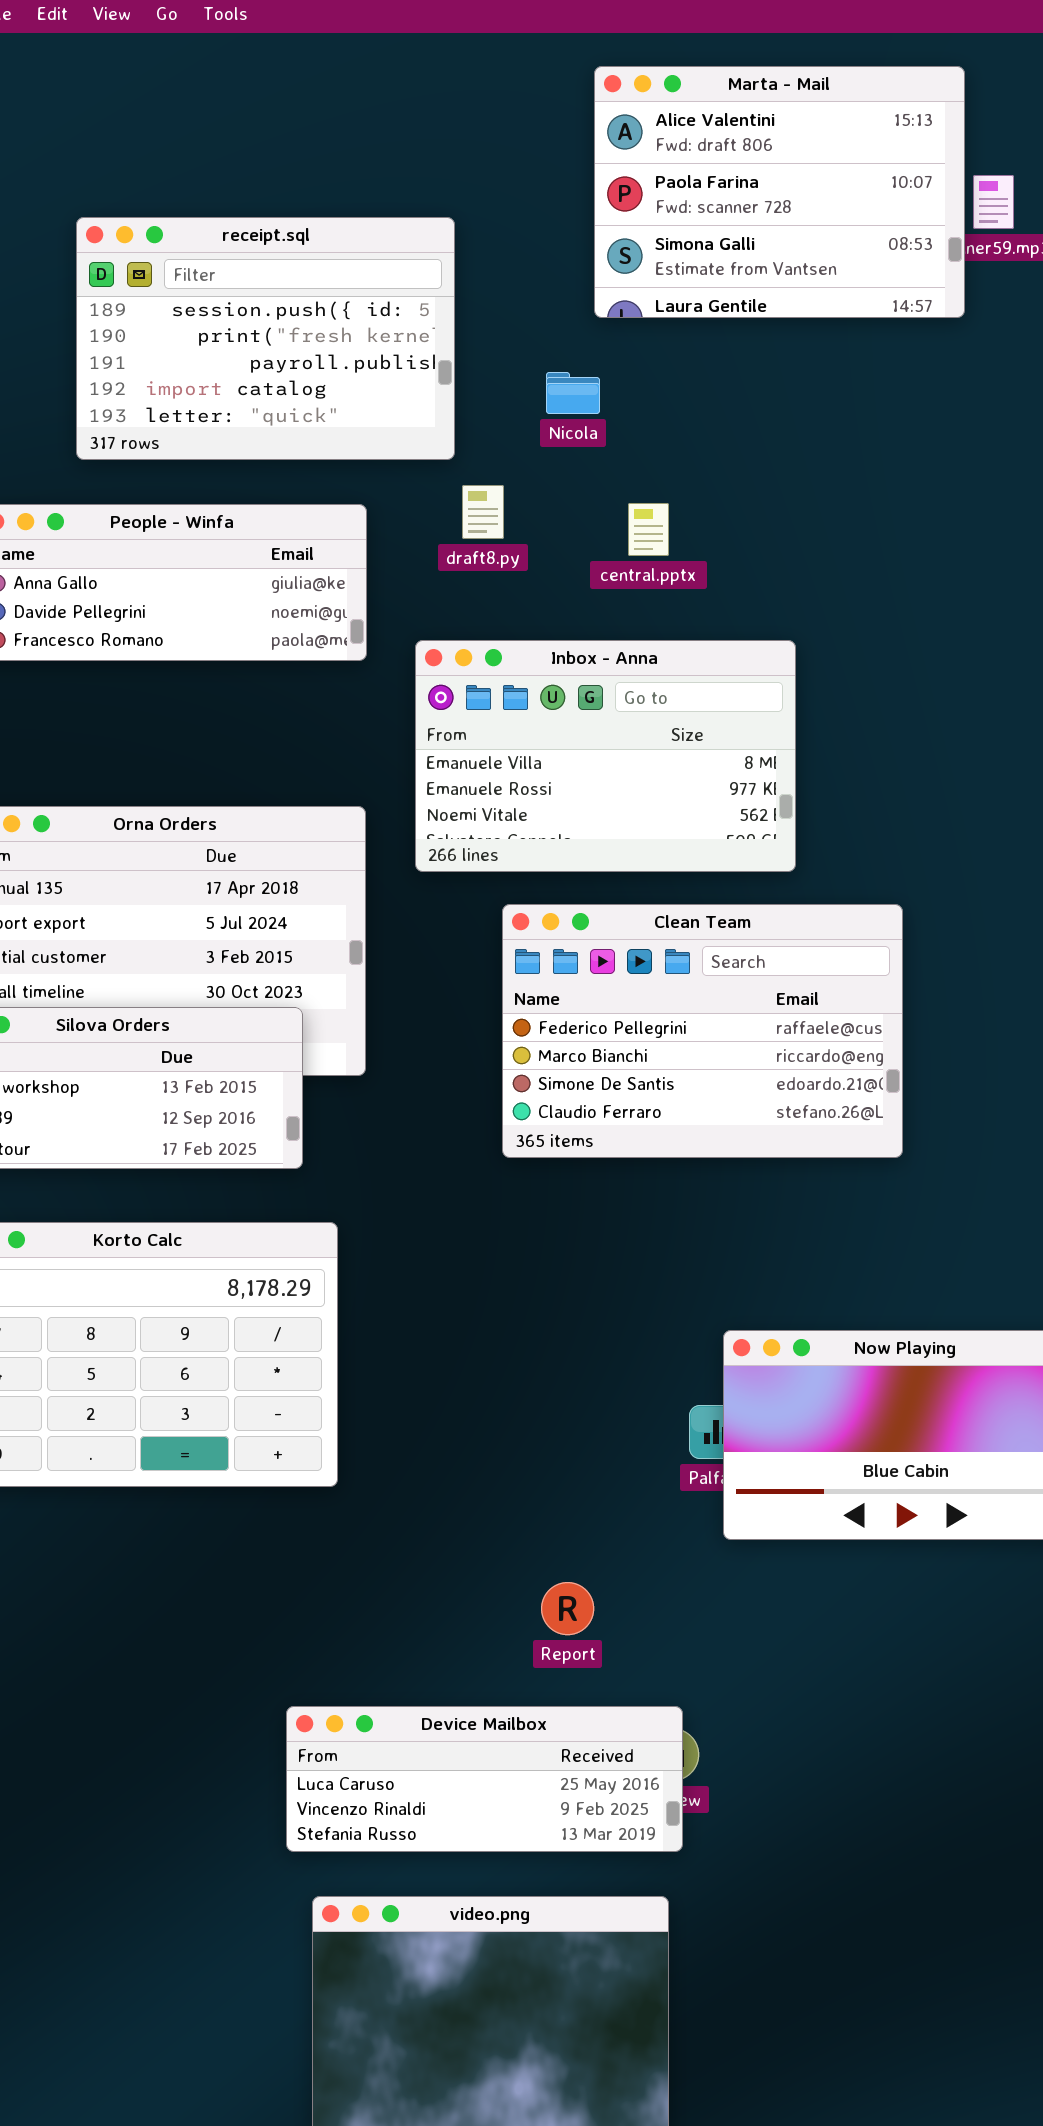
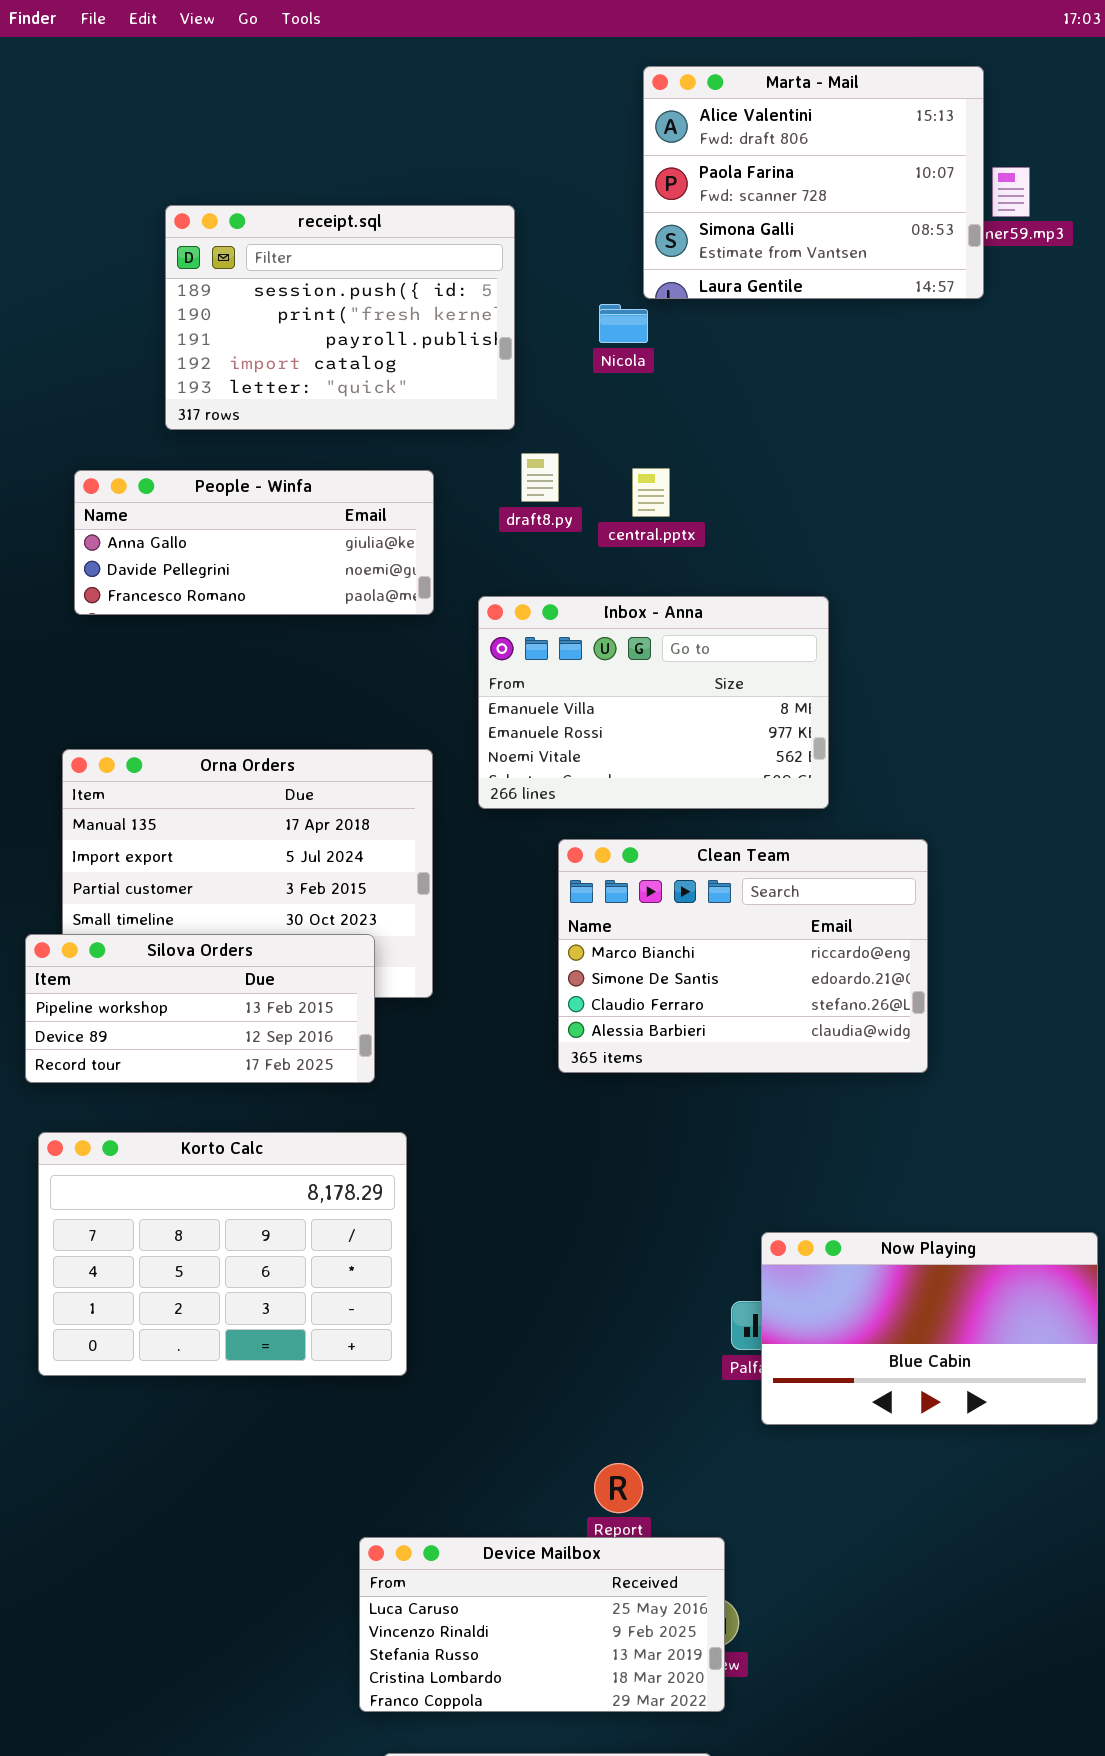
Nicola: [546,372,600,414] -> [599,304,648,343], moved
central.pptx: [628,503,669,556] -> [632,468,670,517], moved
Clean Team: [502,904,903,1158] -> [558,839,928,1073], scrolled down 1 row
Device Mailbox: [286,1706,683,1852] -> [359,1537,725,1712], resized

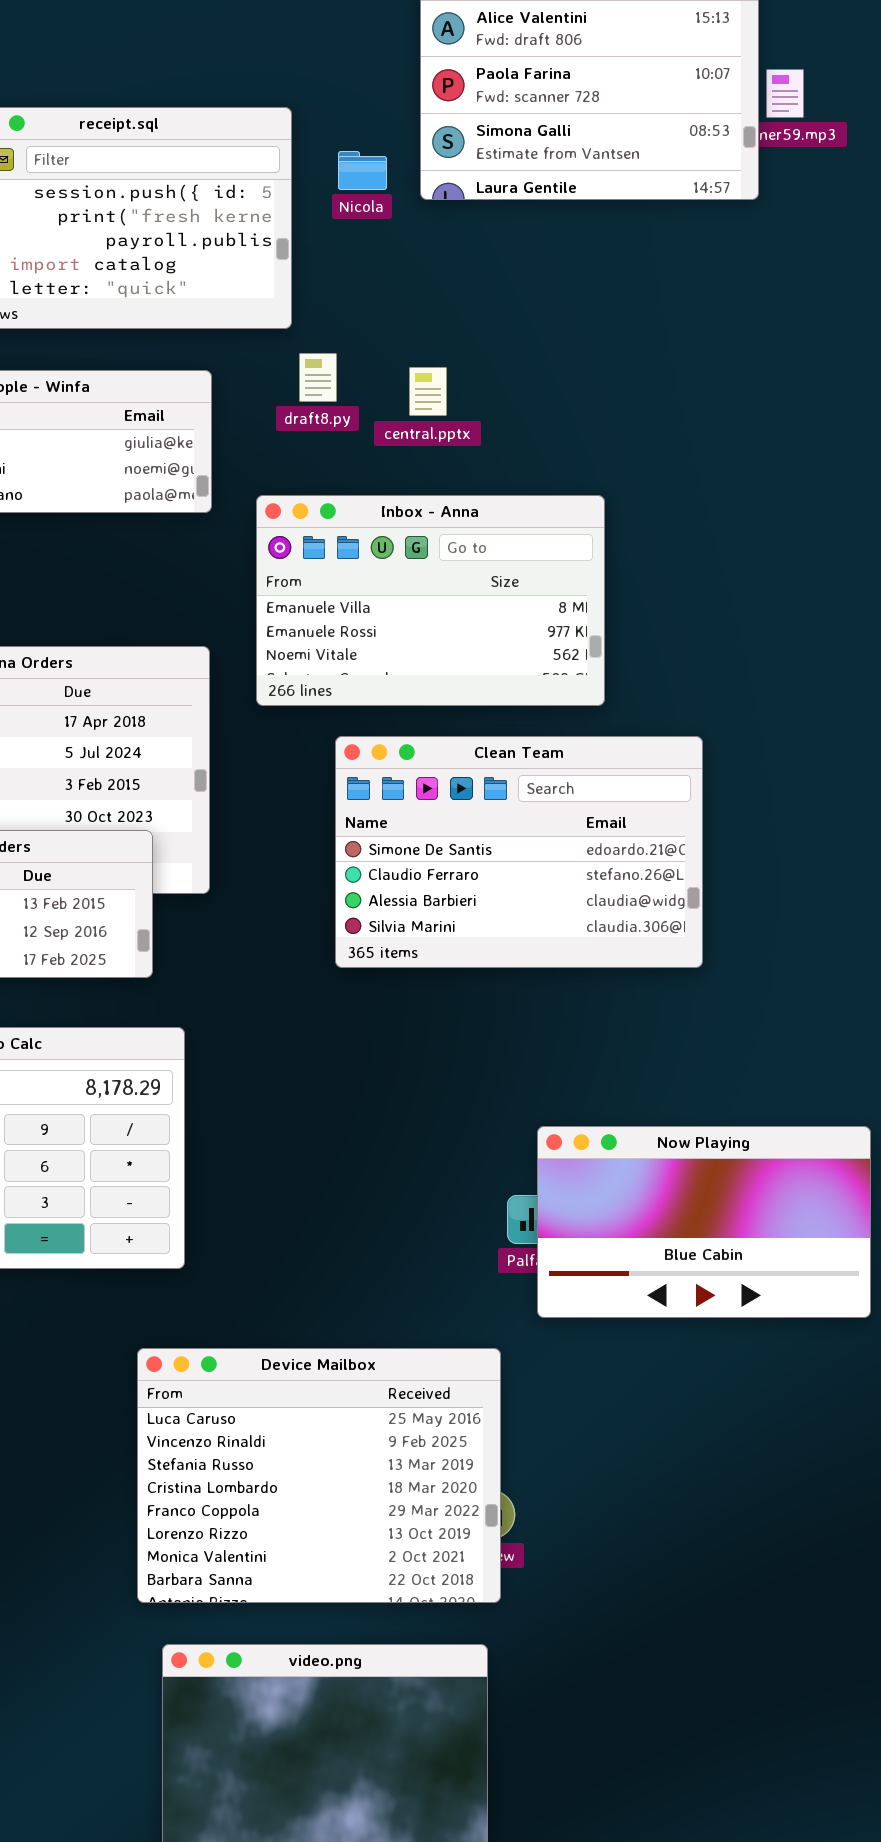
Nicola: [599,304,648,343] -> [338,151,387,190], moved
Clean Team: [558,839,928,1073] -> [335,736,703,968], scrolled down 1 row
Device Mailbox: [359,1537,725,1712] -> [137,1348,501,1603], resized

